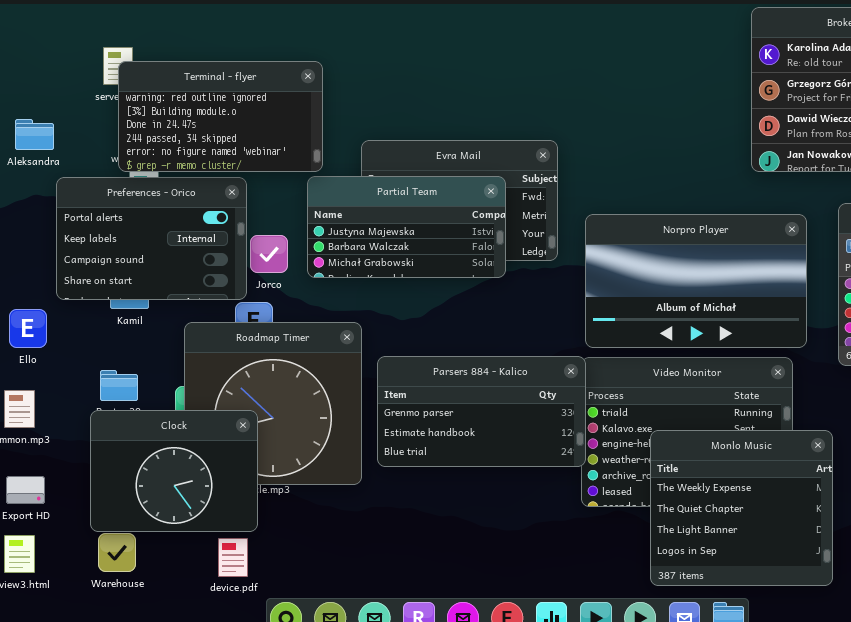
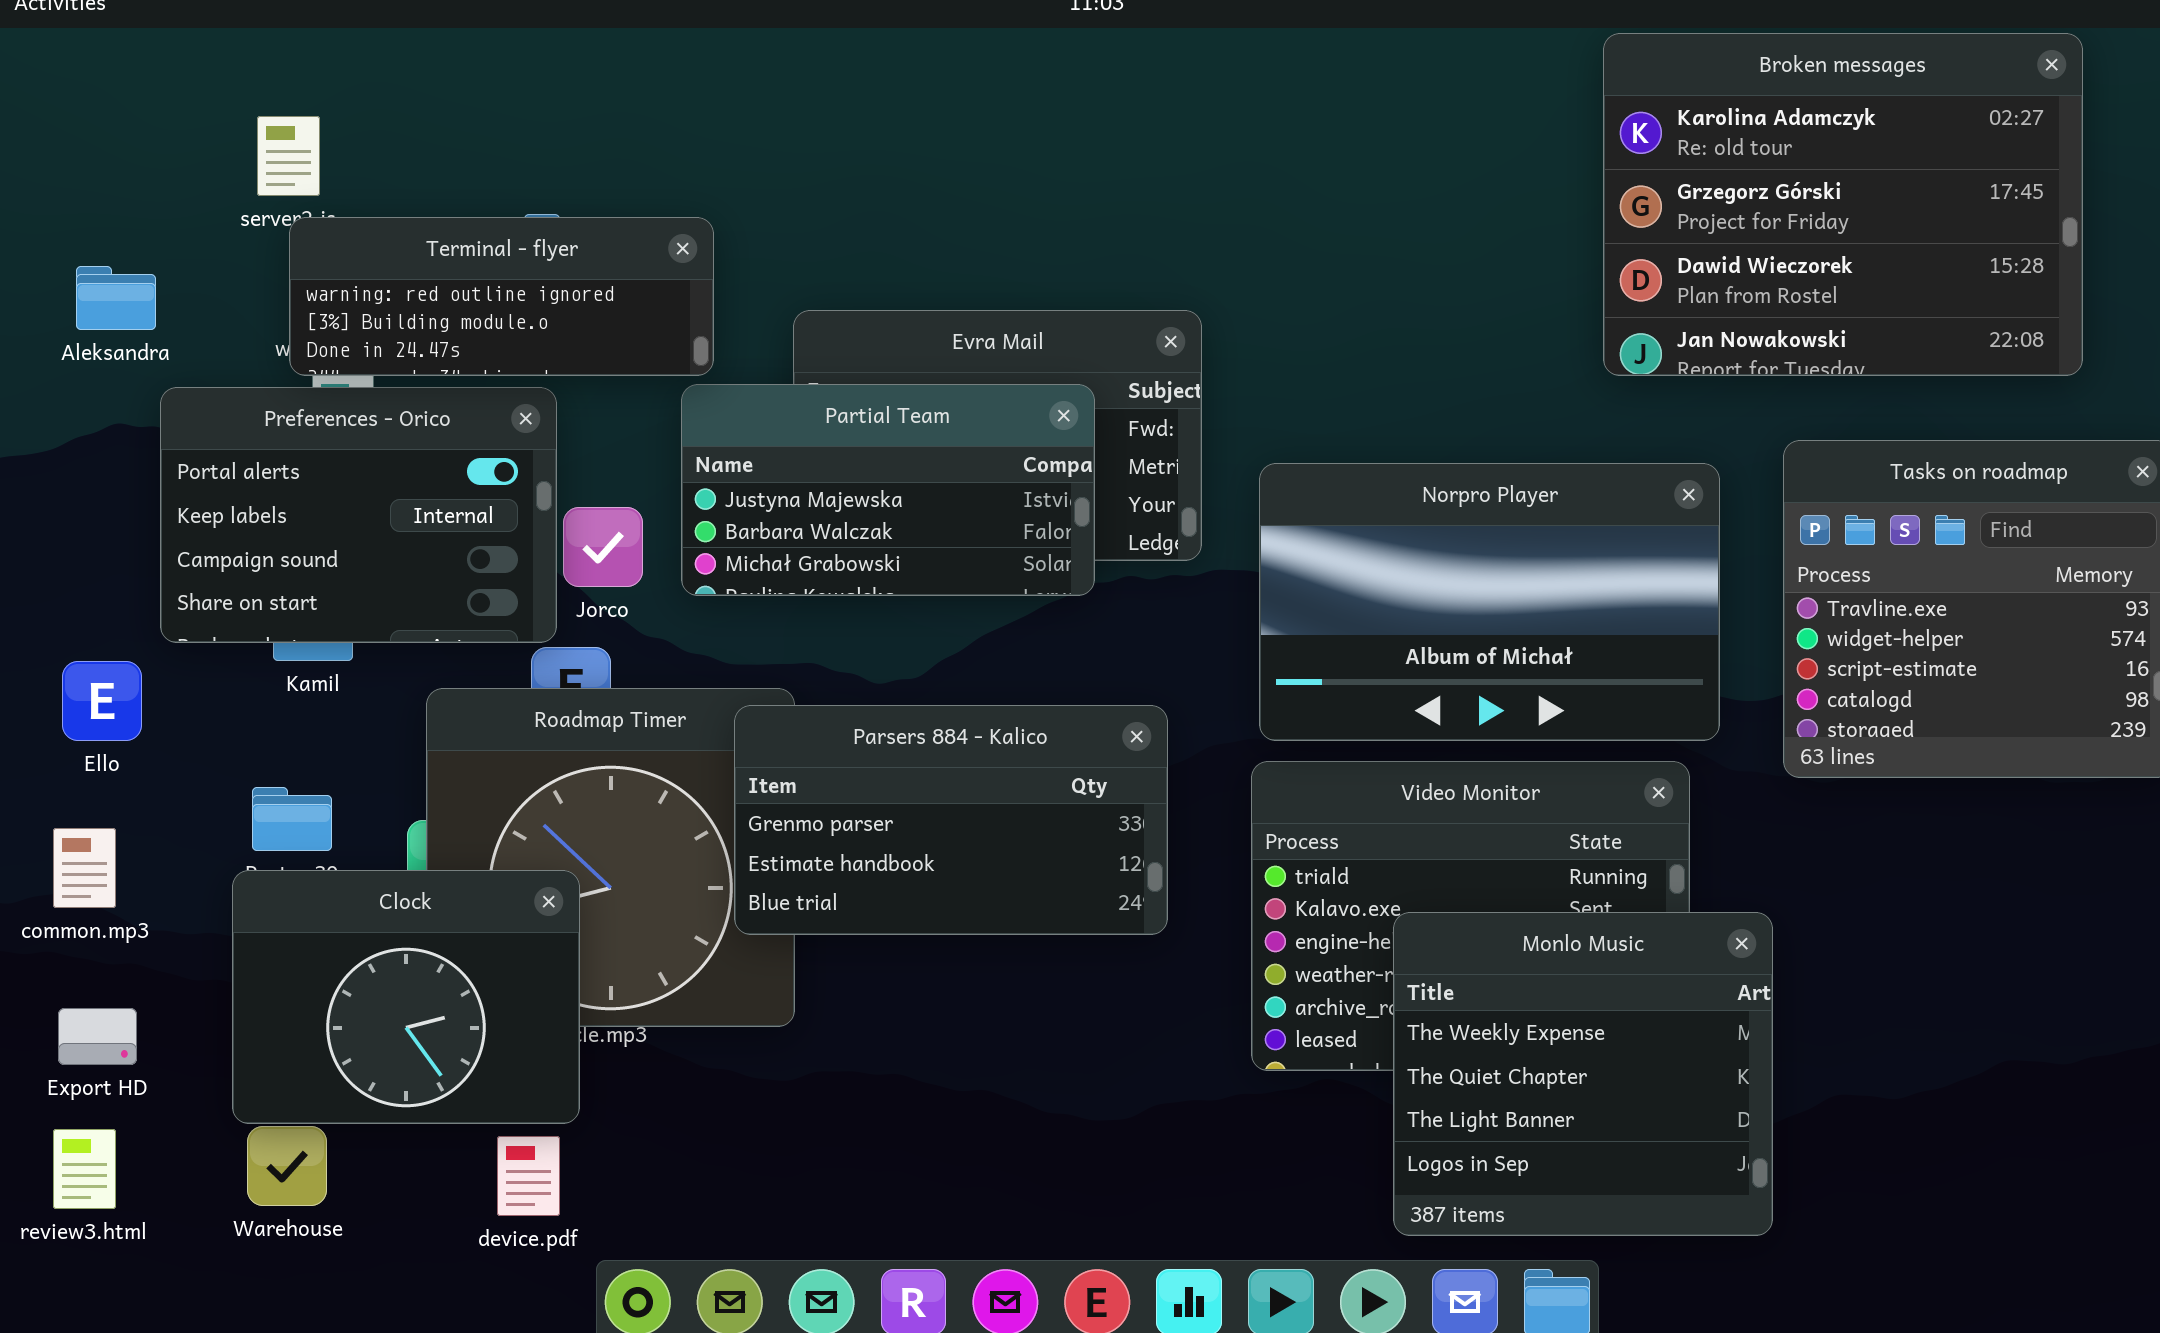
Terminal - flyer: [118,61,323,172] -> [289,217,714,376], resized
Parsers 884 - Kalico: [377,356,586,467] -> [734,705,1168,935], moved

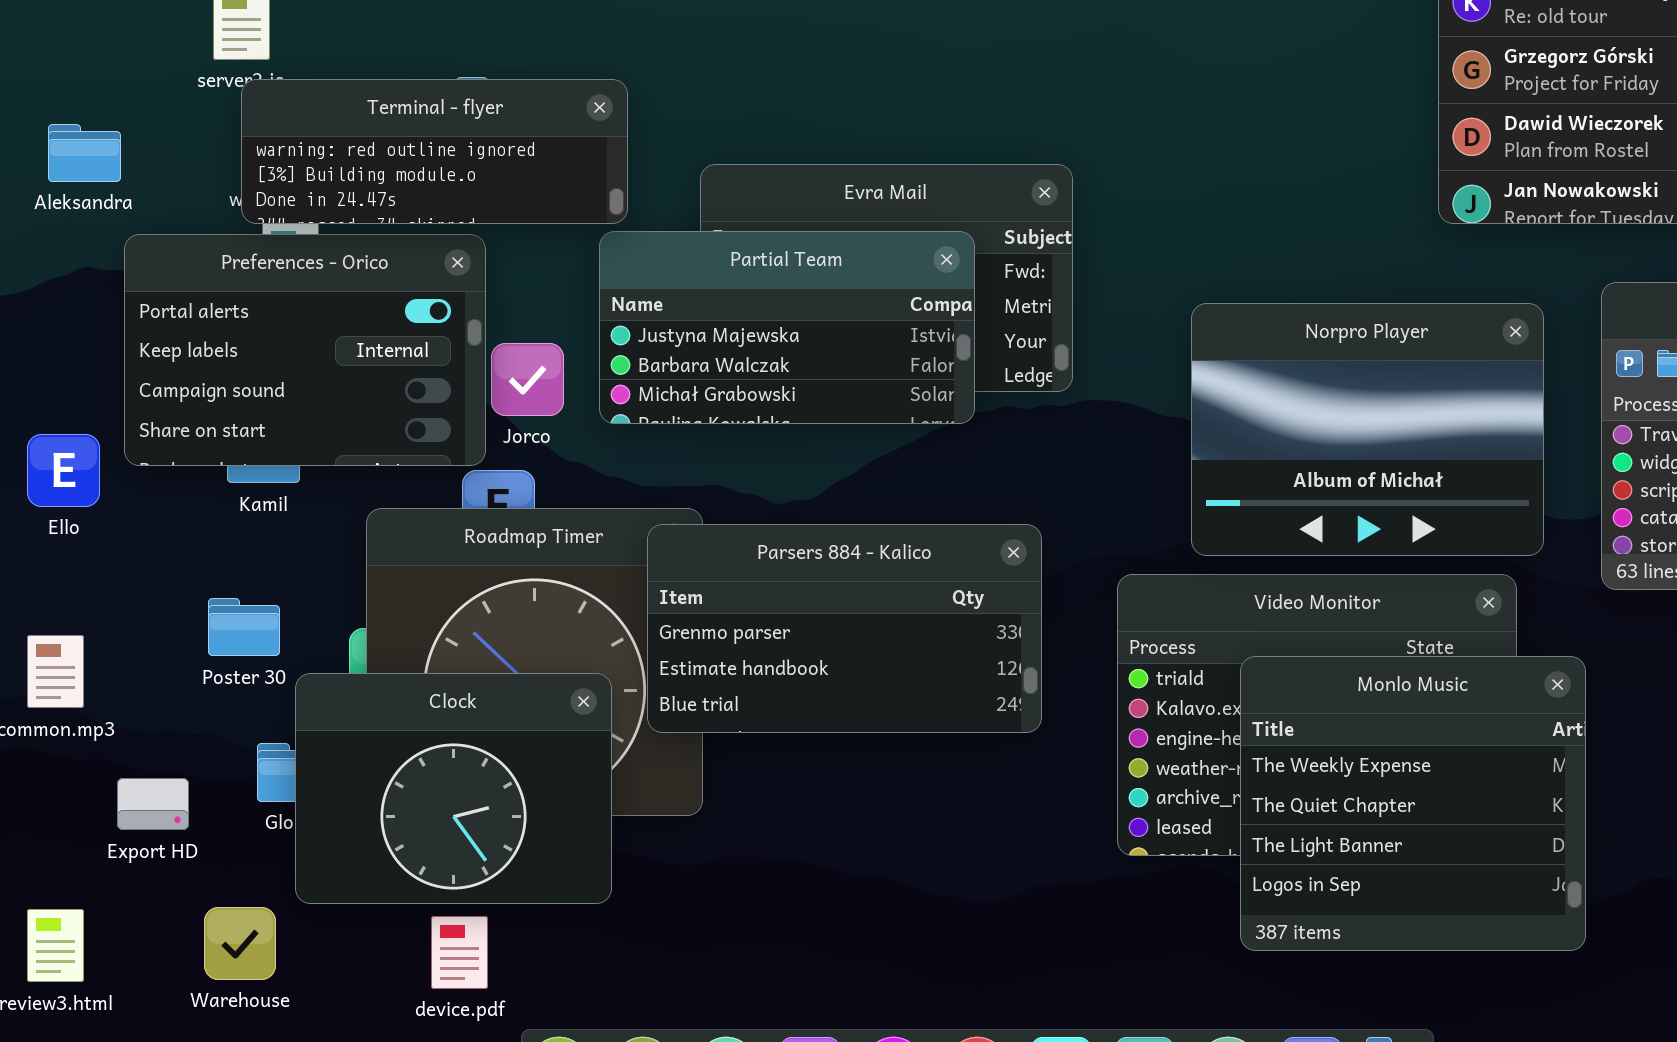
Norpro Player: [1259,463,1720,741] -> [1191,303,1544,556], resized
Ello: [62,661,142,741] -> [27,434,100,507], moved
Clock: [232,870,580,1124] -> [295,673,612,904], moved
Monlo Music: [1393,912,1773,1236] -> [1240,656,1586,951], moved
Export HD: [58,1008,137,1065] -> [117,778,189,830], moved

